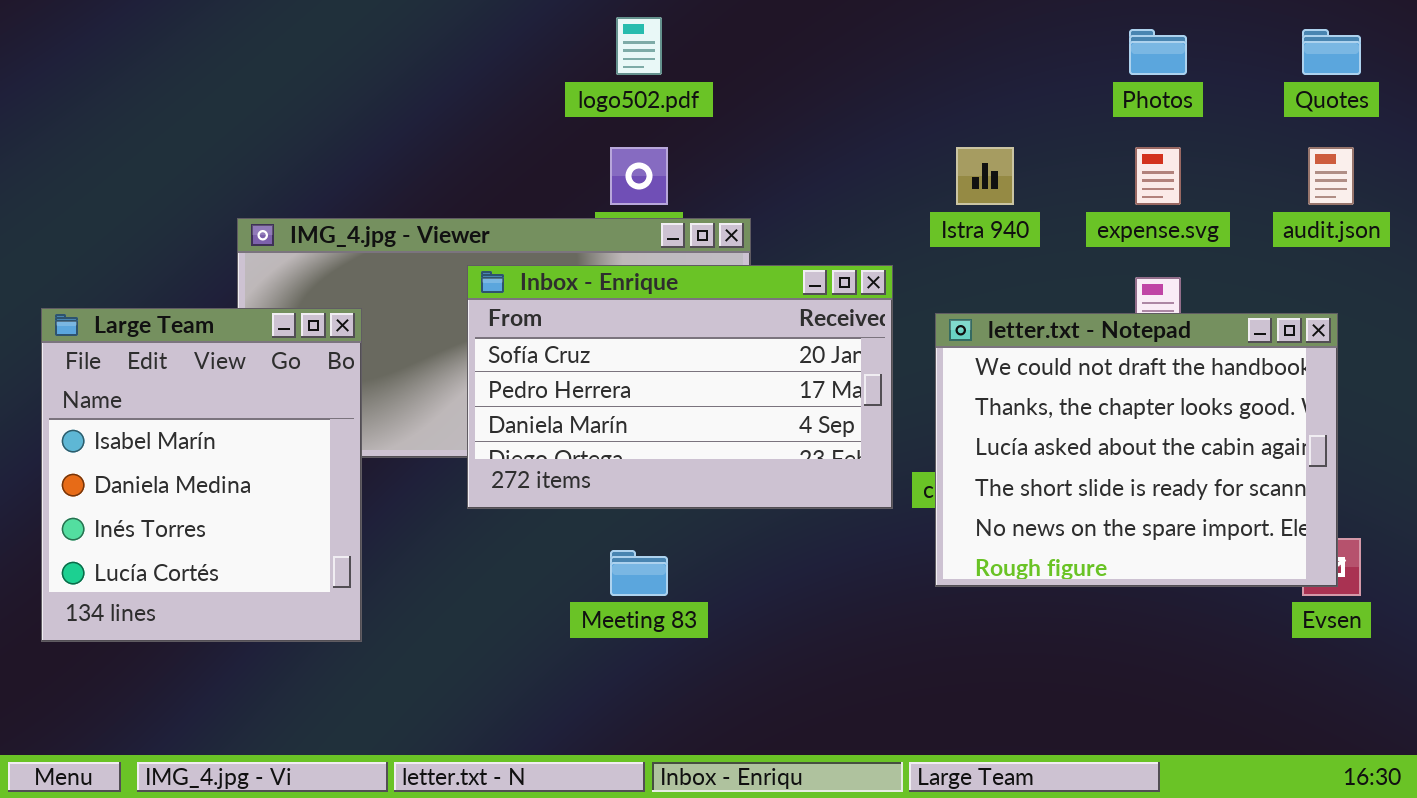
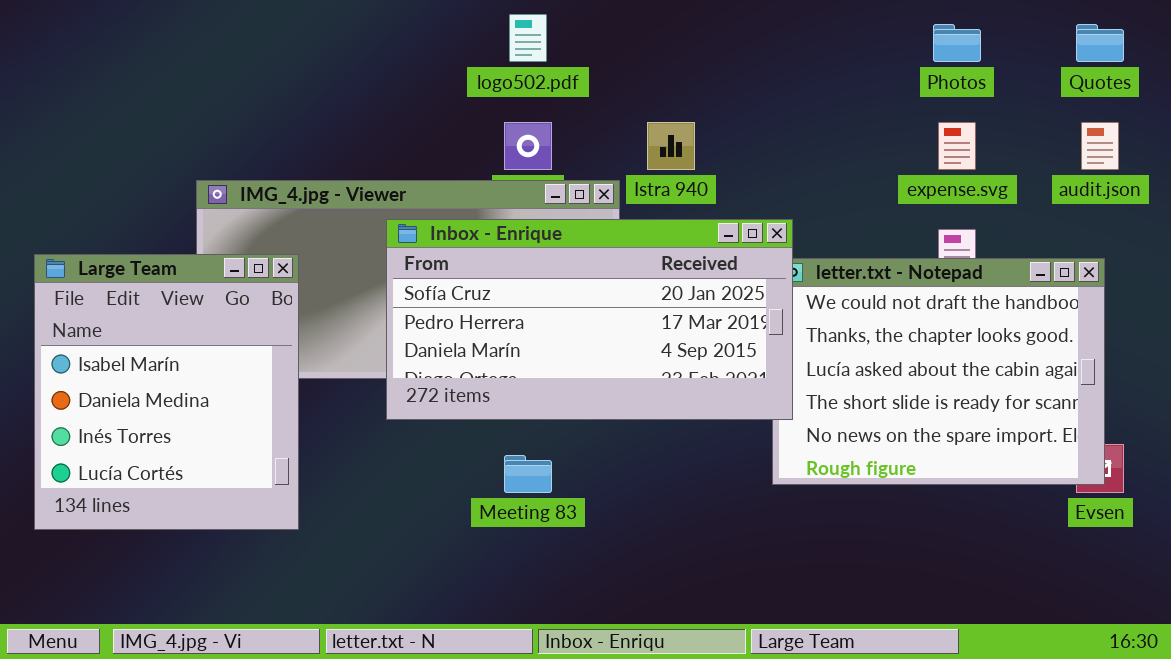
Istra 940: [956,147,1014,205] -> [647,122,695,170], moved
Inbox - Enrique: [467,265,893,509] -> [386,219,793,420], resized

